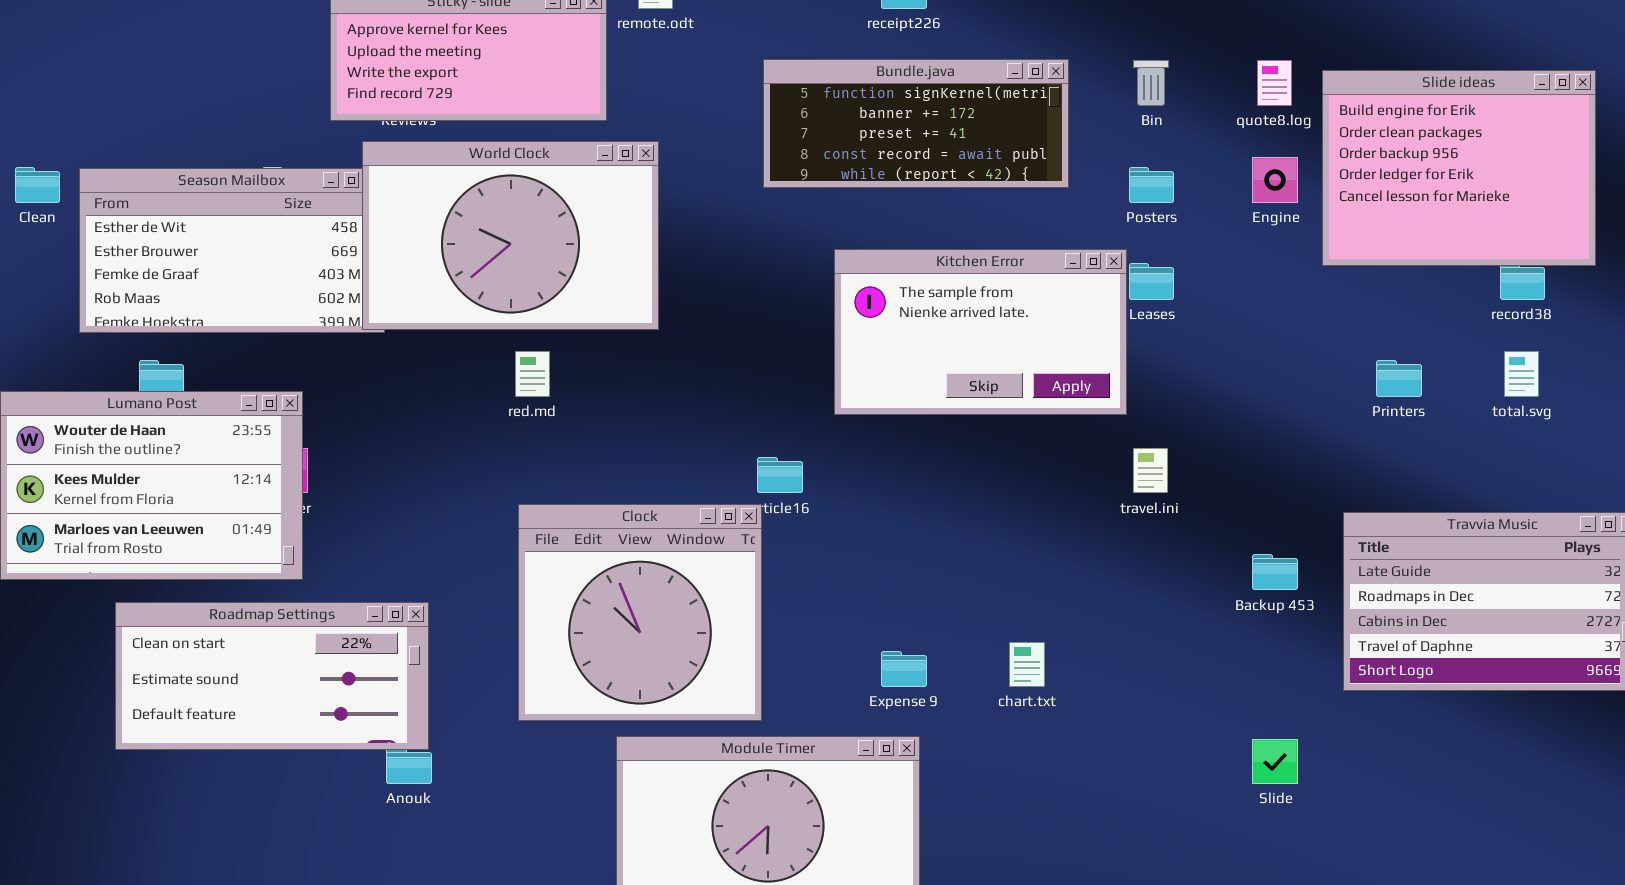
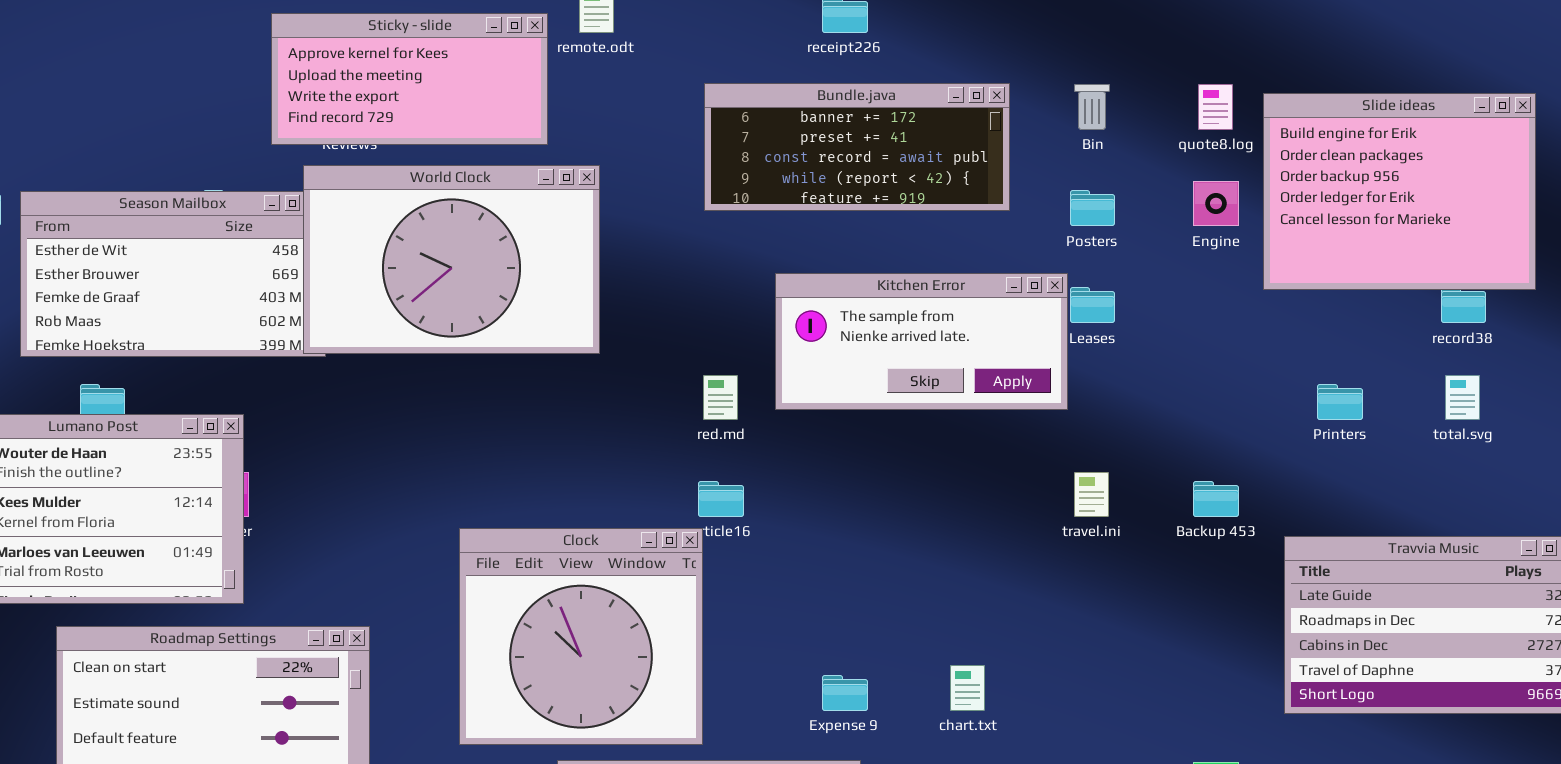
Bundle.java: [763,59,1069,188] -> [704,83,1010,211], scrolled down 1 row
Kitchen Error: [834,249,1127,415] -> [775,273,1068,410], resized
red.md: [515,351,550,397] -> [703,375,738,420], moved
Backup 453: [1252,554,1298,590] -> [1193,481,1239,517], moved

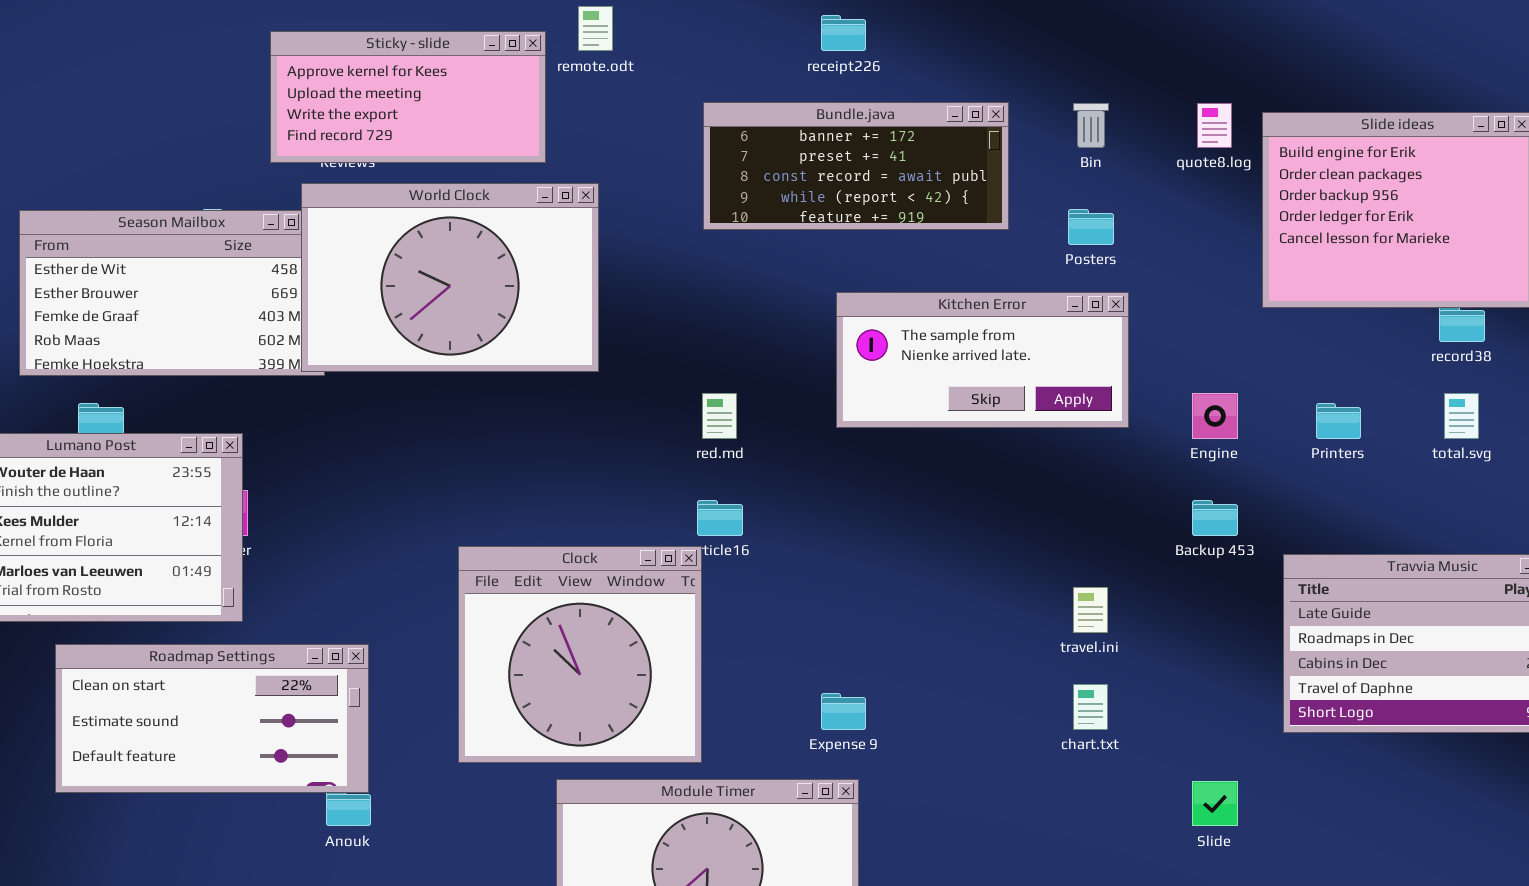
Engine: [1193,181,1239,226] -> [1192,393,1238,439], moved
Kitchen Error: [775,273,1068,410] -> [836,292,1129,428], moved
travel.ini: [1074,472,1109,517] -> [1073,587,1108,633], moved
chart.txt: [950,665,985,711] -> [1073,684,1108,730], moved

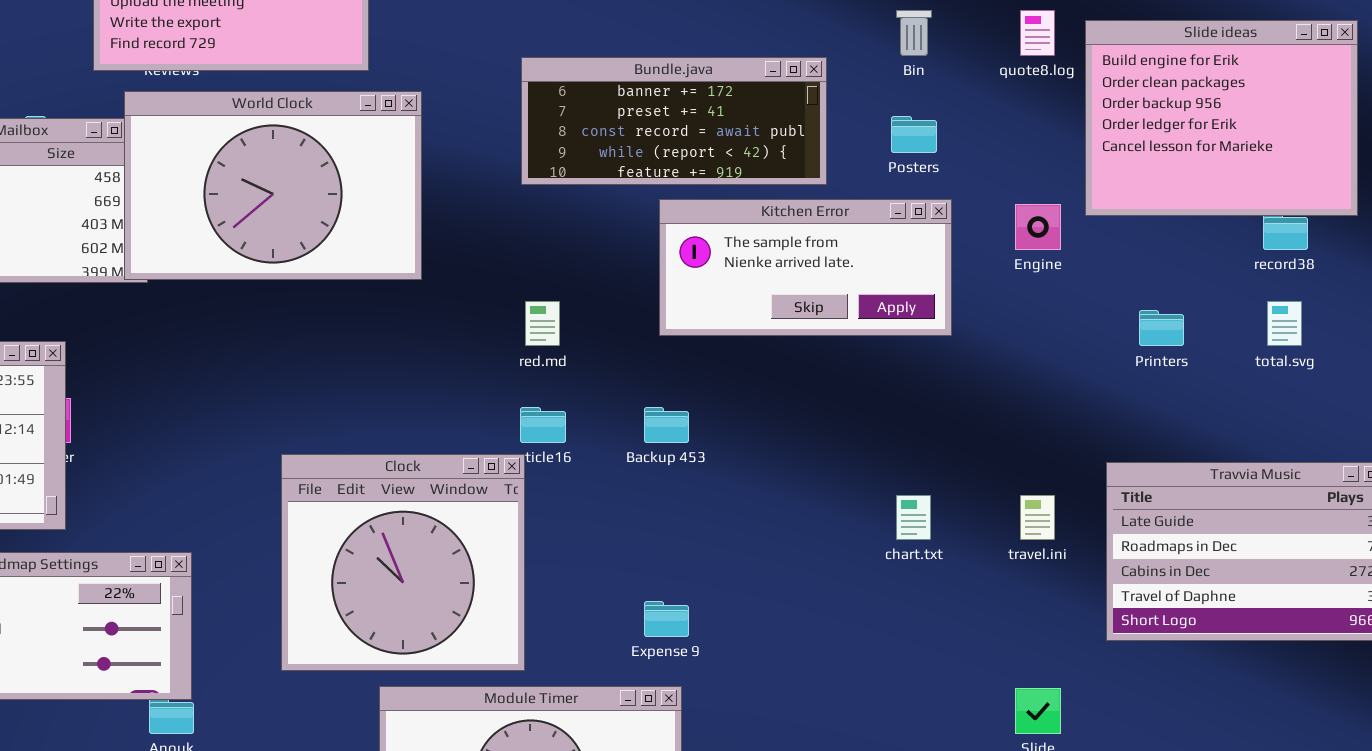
Bundle.java: [703,102,1009,230] -> [521,57,827,185], moved
Engine: [1192,393,1238,439] -> [1015,204,1061,250], moved
Backup 453: [1192,500,1238,536] -> [644,407,689,443], moved
travel.ini: [1073,587,1108,633] -> [1020,495,1055,540], moved
chart.txt: [1073,684,1108,730] -> [896,495,931,540], moved

